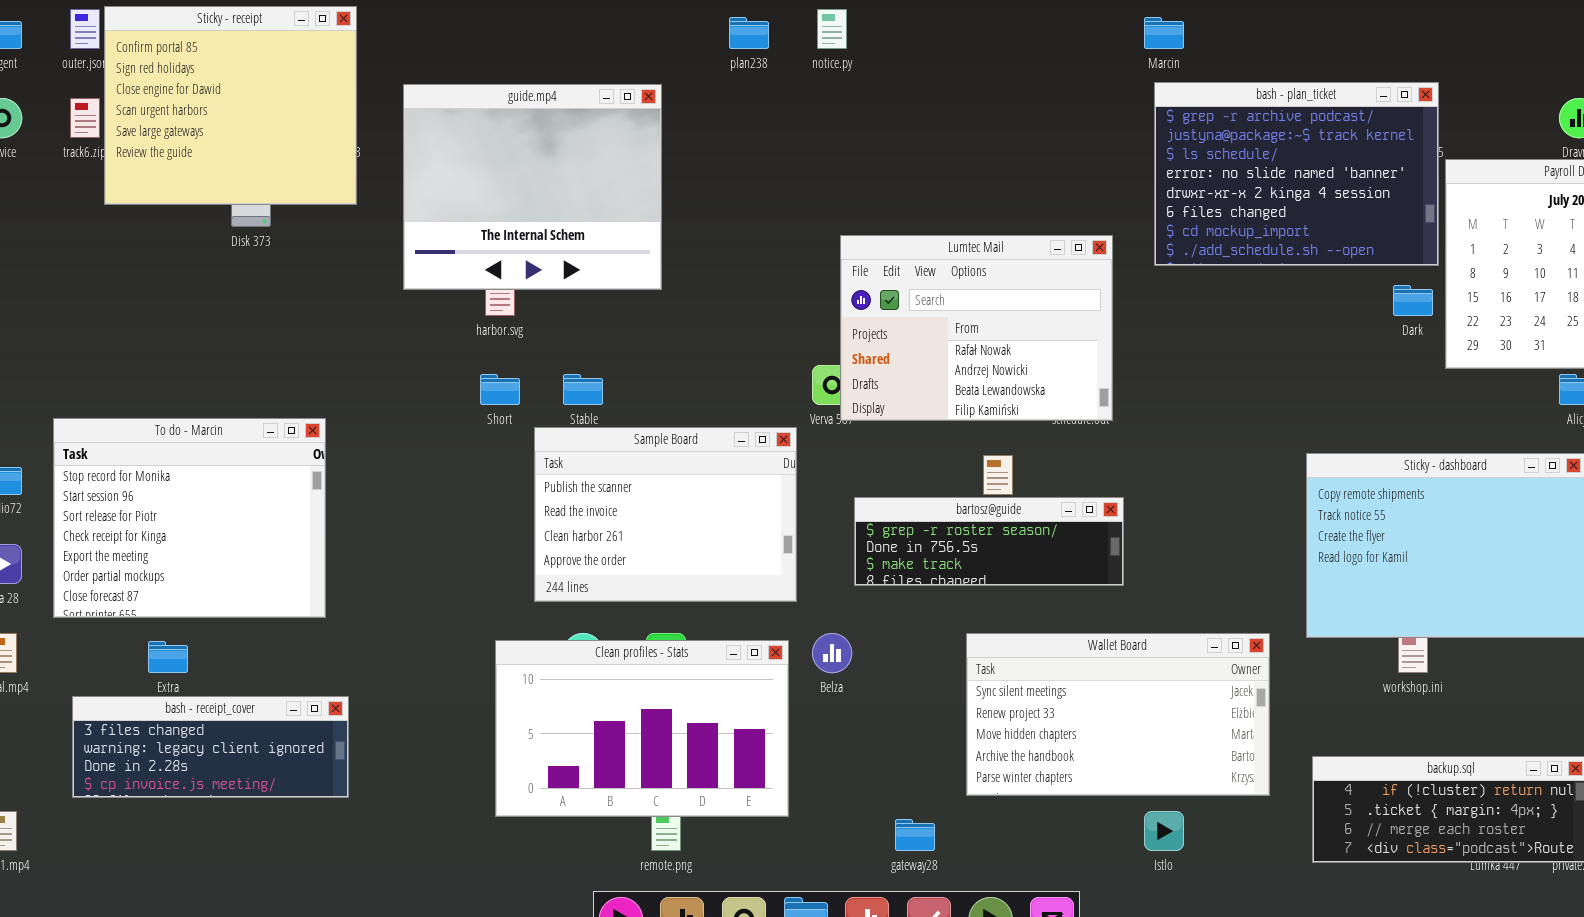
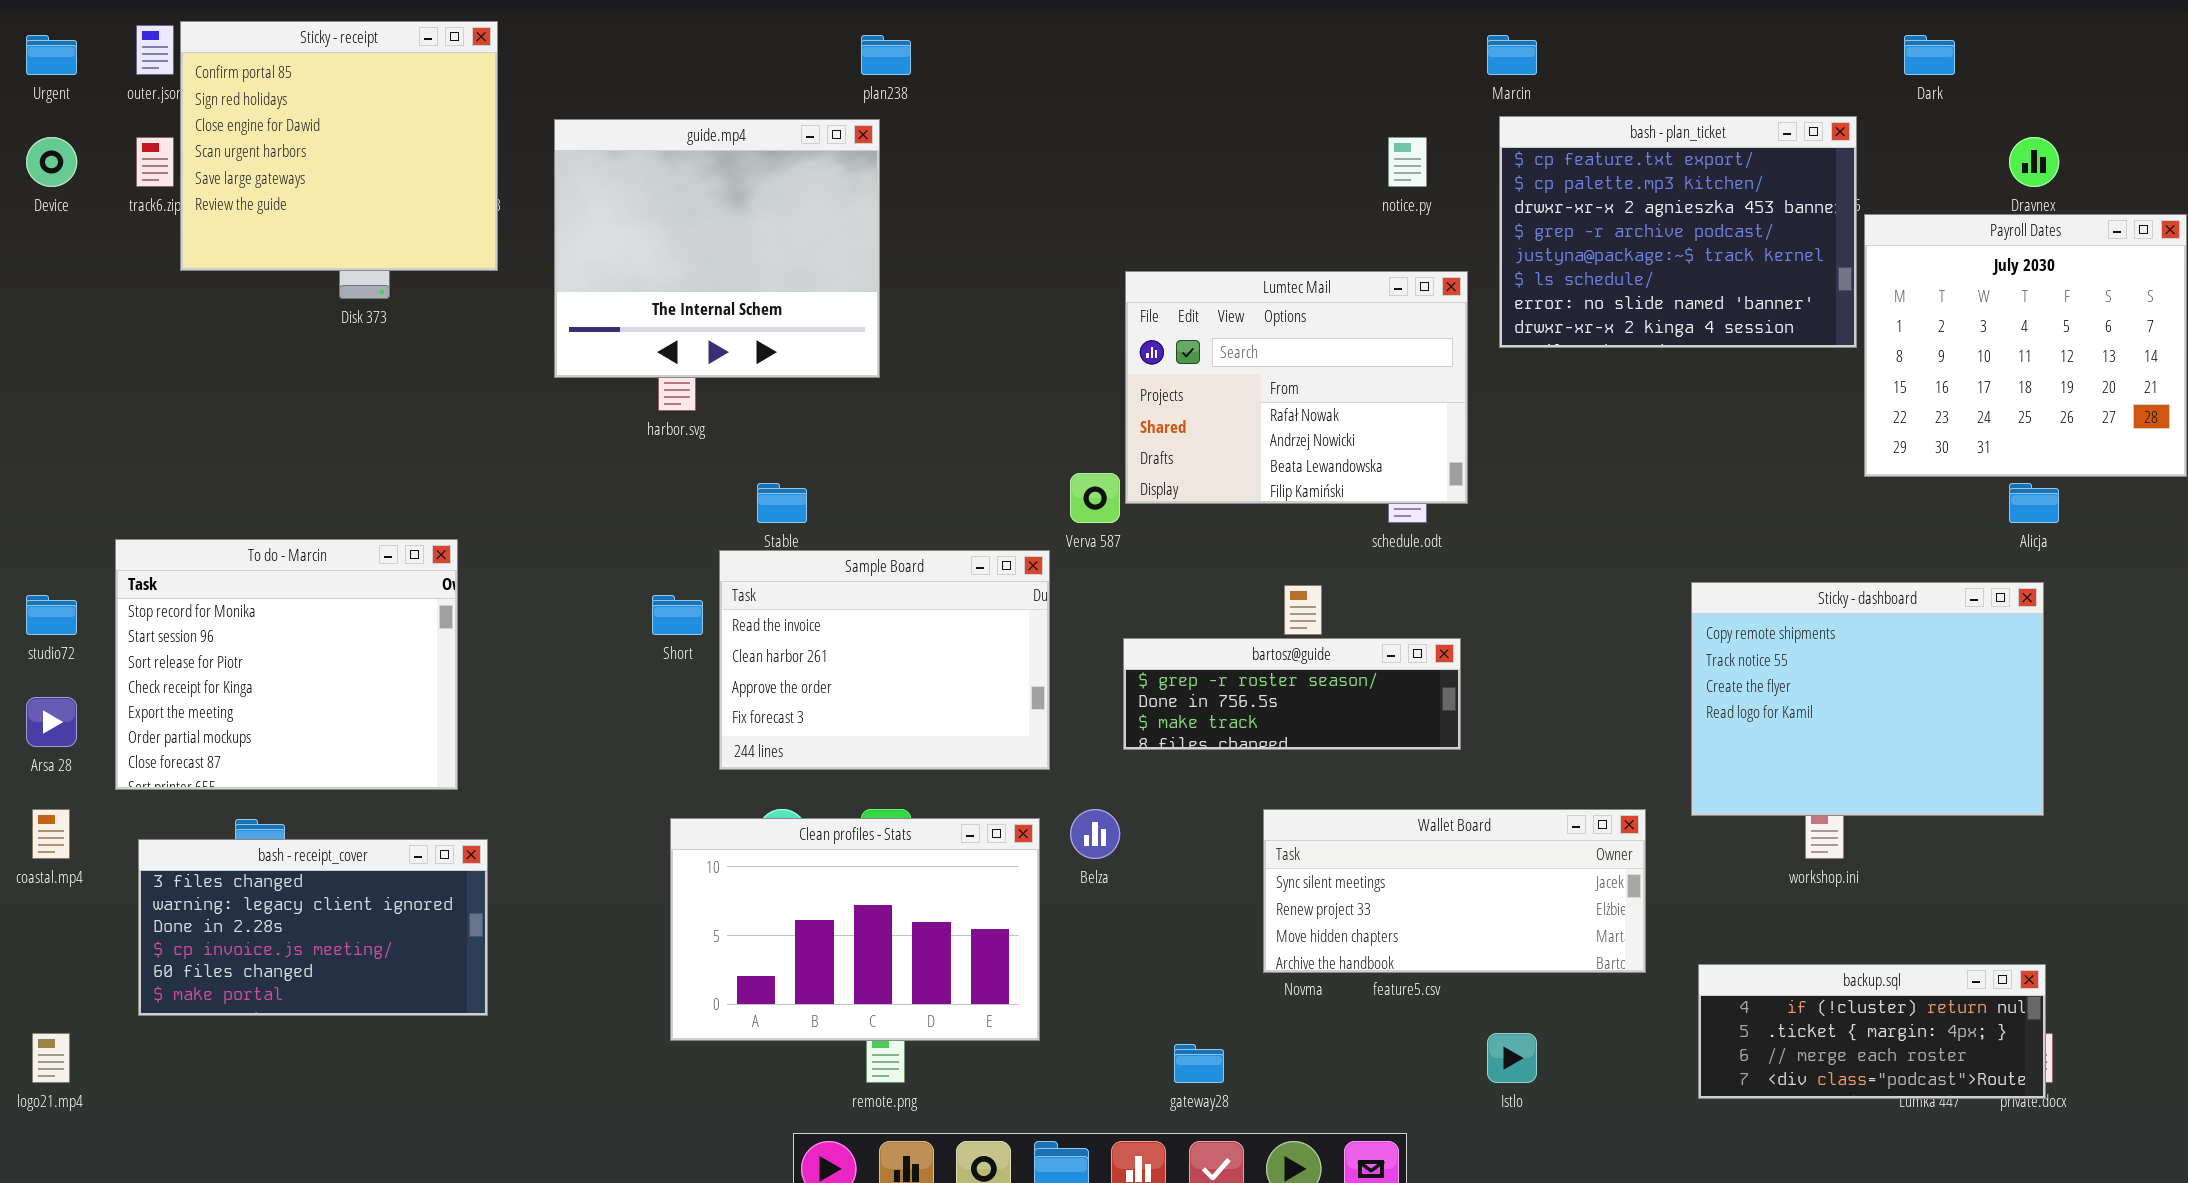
notice.py: [817,9,847,49] -> [1388,137,1427,187], moved
plan238: [729,17,769,49] -> [861,35,911,75], moved
bash - plan_ticket: [1154,82,1439,266] -> [1499,116,1857,348], scrolled up 3 rows
Lumtec Mail: [840,235,1113,421] -> [1125,271,1468,504], moved
Dark: [1393,285,1433,316] -> [1904,35,1955,75], moved
Short: [480,374,520,405] -> [652,595,703,635], moved
Sample Board: [534,427,797,602] -> [719,550,1050,770], scrolled down 1 row
Wallet Board: [966,633,1270,796] -> [1263,809,1646,973], resized
bash - receipt_cover: [72,696,349,798] -> [138,839,488,1016], resized

